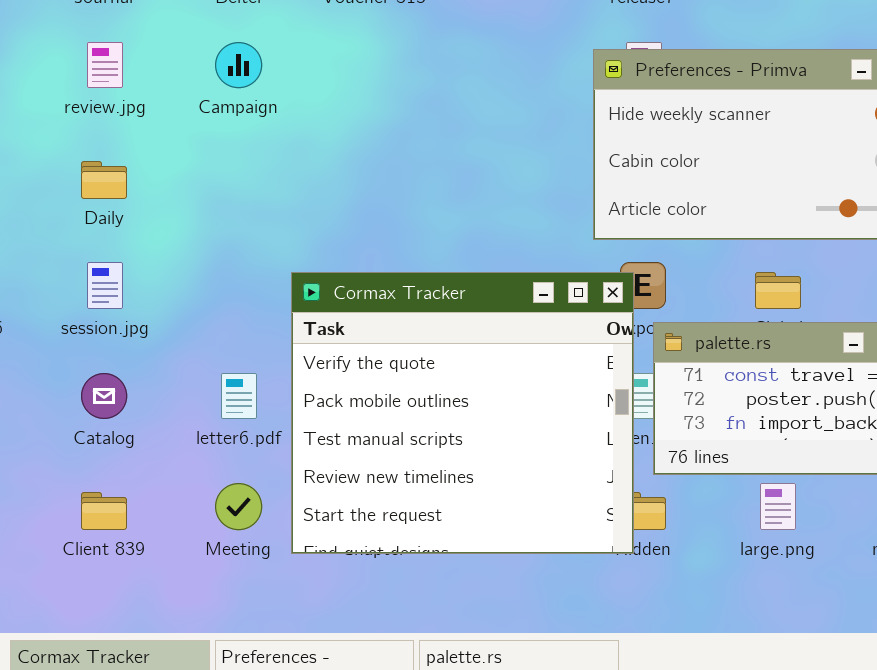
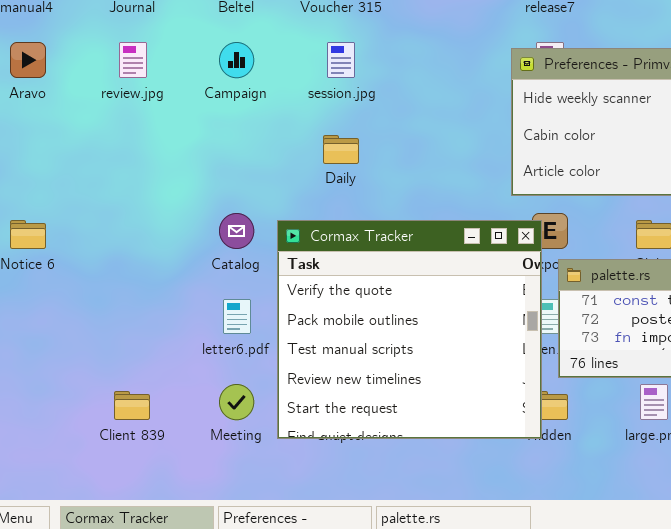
Daily: [81,161,127,199] -> [323,135,359,164], moved
session.jpg: [87,262,123,309] -> [327,42,355,78], moved
Catalog: [81,373,127,419] -> [219,213,254,249], moved

